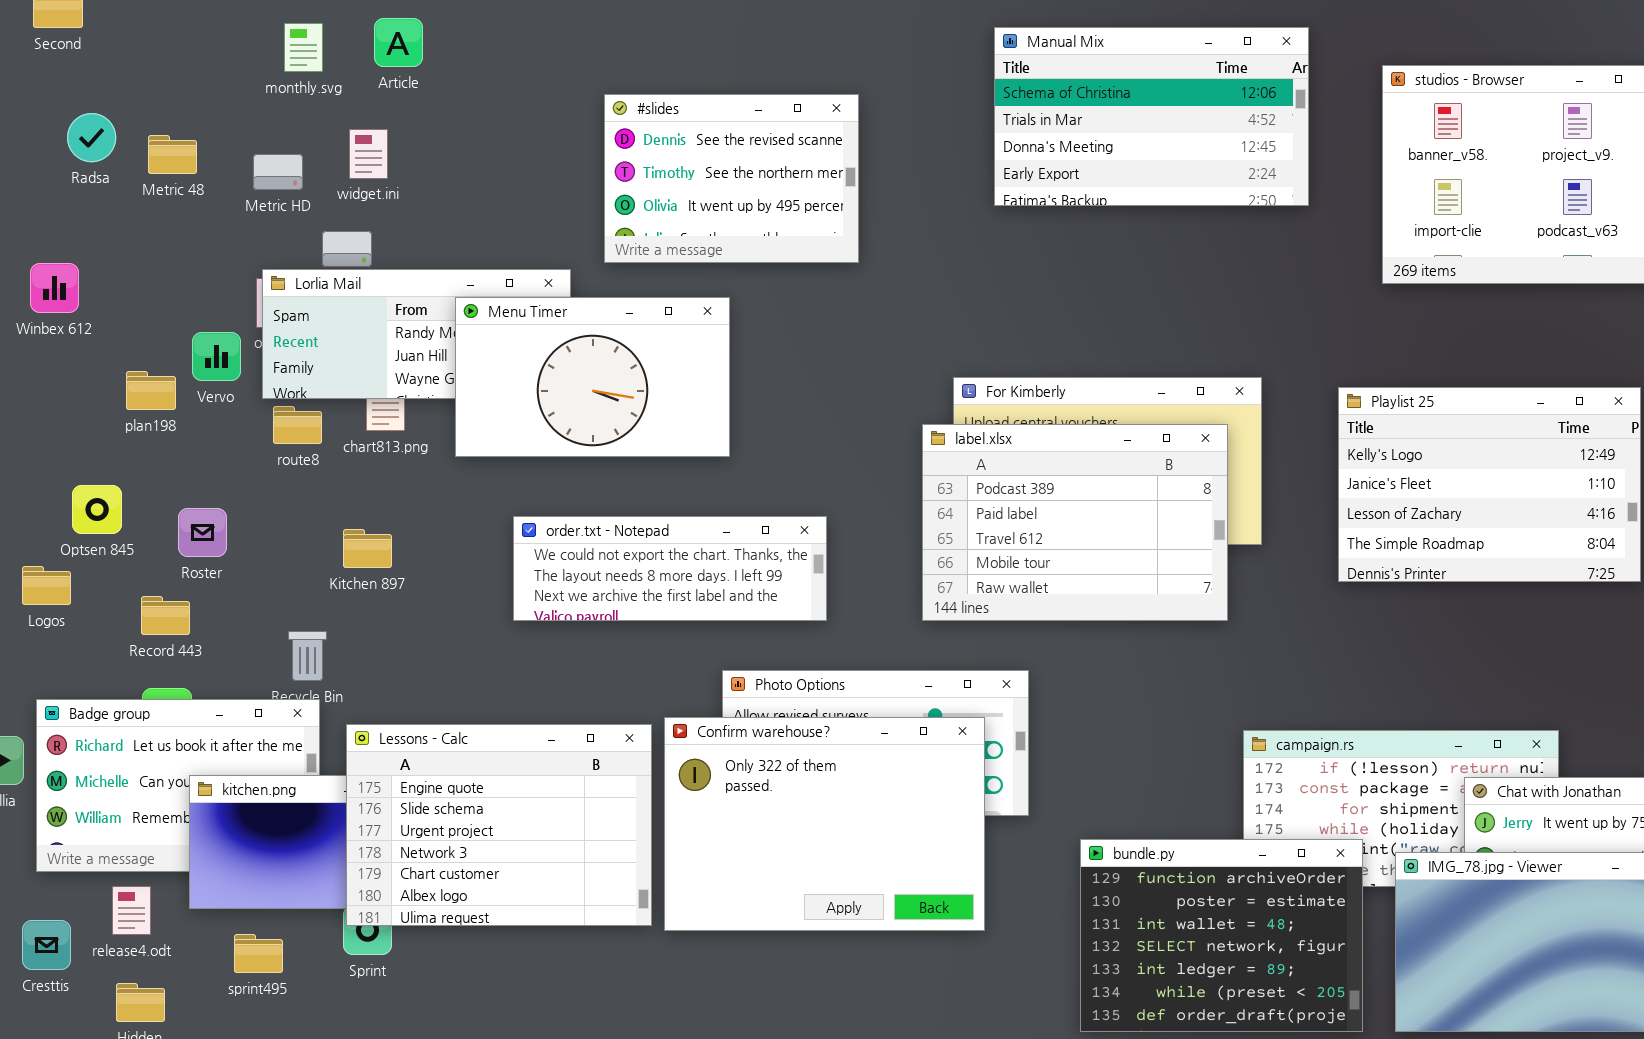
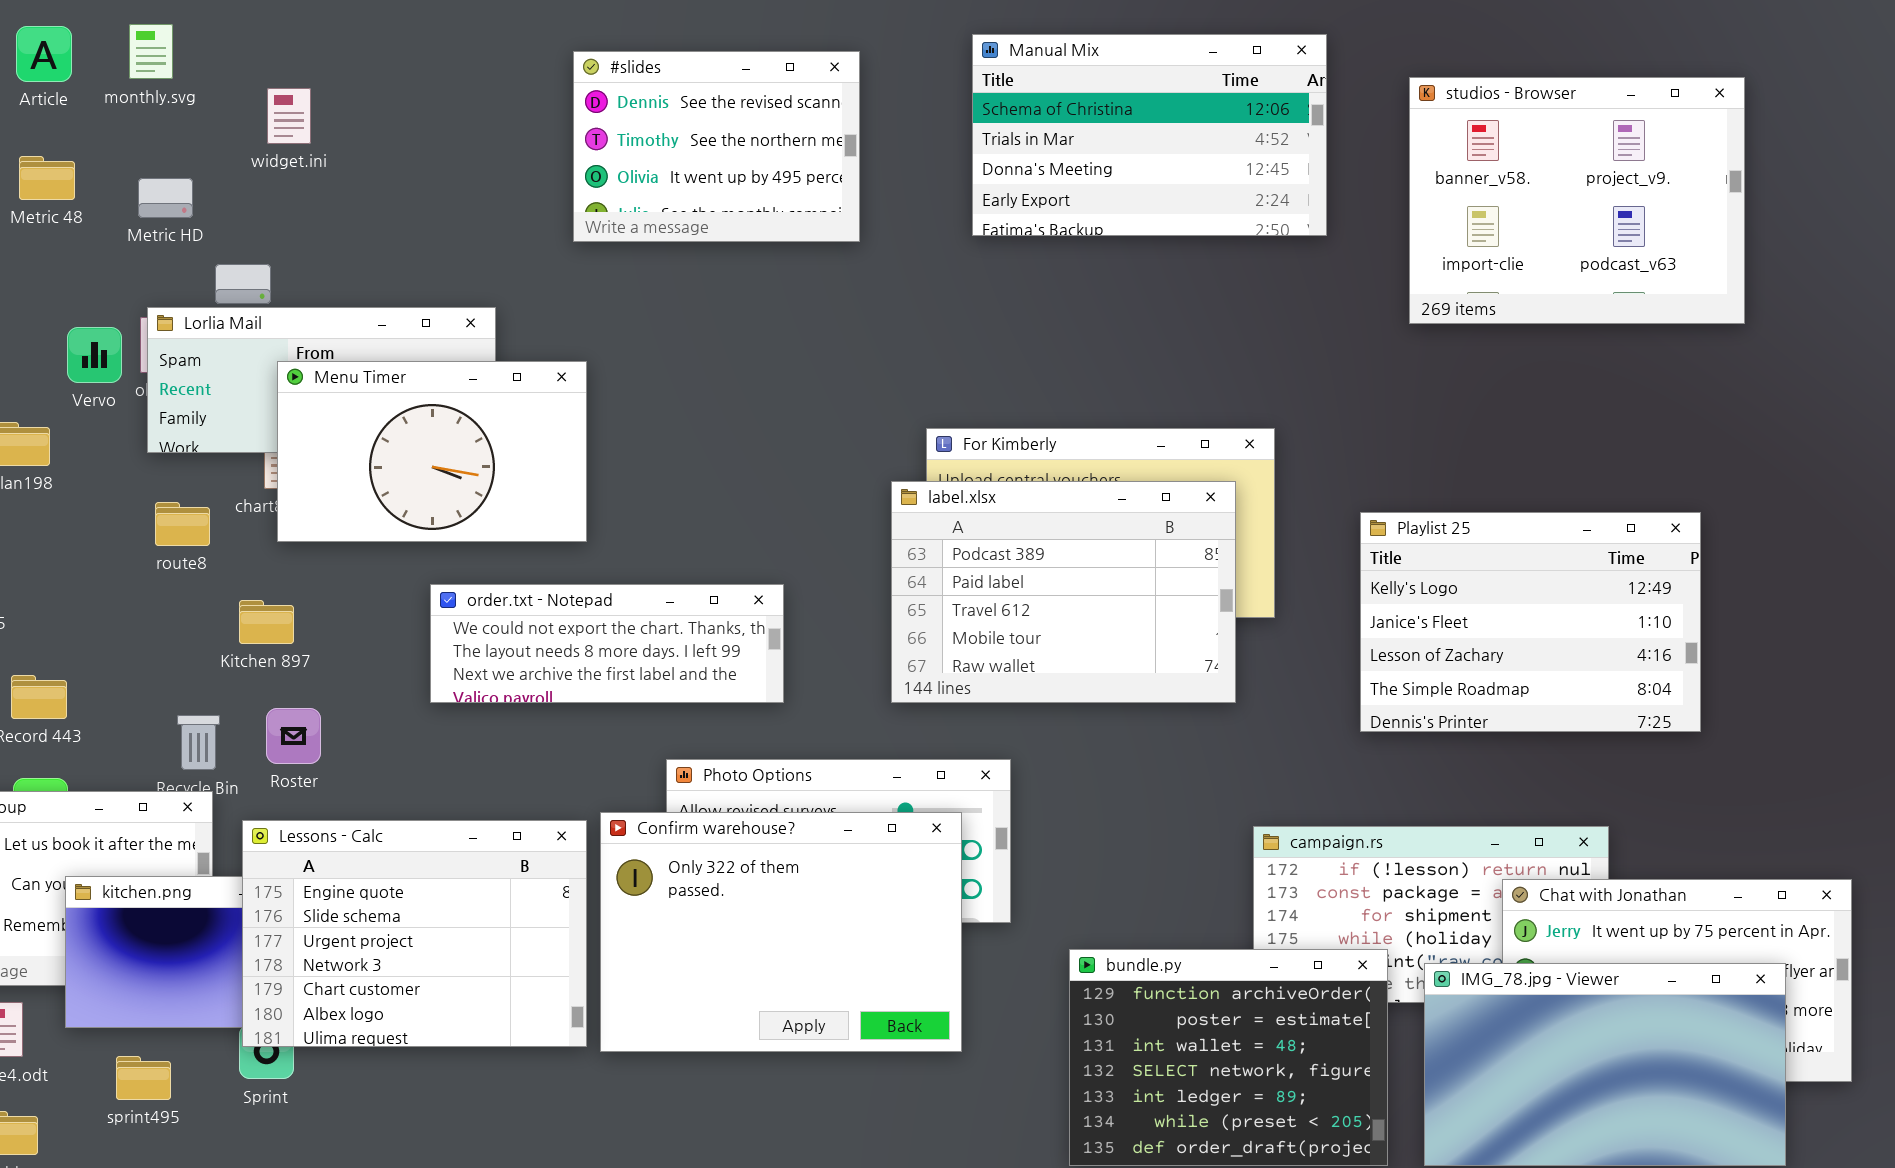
Article: [374,18,423,67] -> [16,26,72,82], moved
monthly.svg: [284,23,323,72] -> [129,24,173,79], moved
#slides: [604,94,859,263] -> [573,51,860,242], moved
widget.ini: [349,129,388,179] -> [267,88,311,144], moved
Menu Timer: [455,297,730,457] -> [277,361,587,542], moved
Vervo: [192,332,241,381] -> [67,327,122,383], moved
Playlist 25: [1338,387,1641,582] -> [1360,512,1701,732], moved
route8: [273,406,322,444] -> [155,502,210,546], moved
Roster: [178,508,227,557] -> [266,708,321,764], moved

